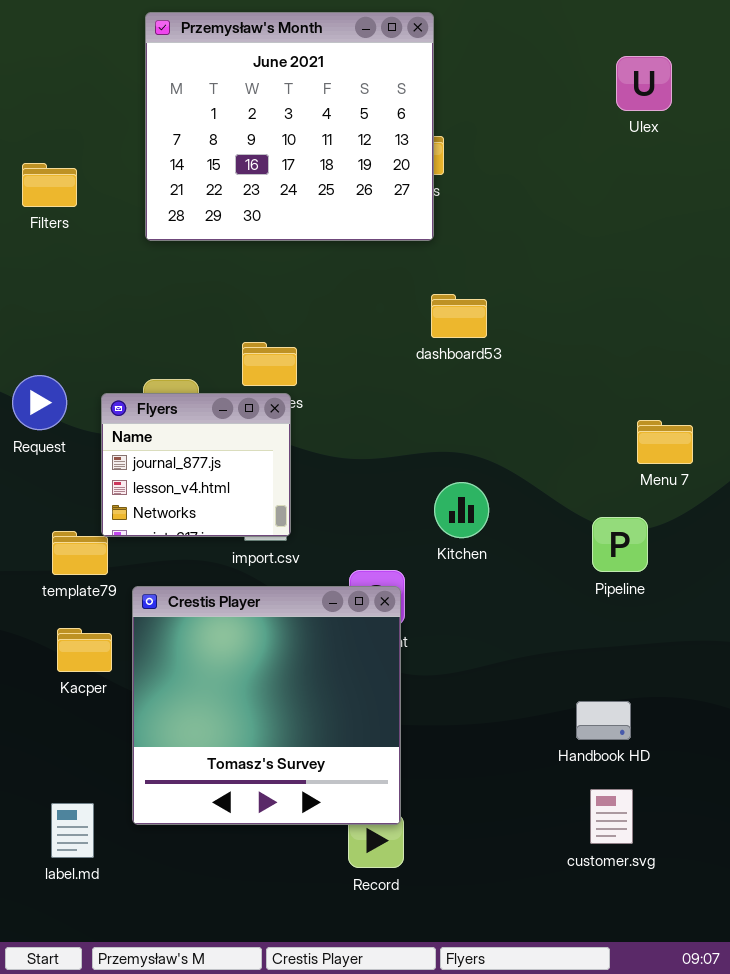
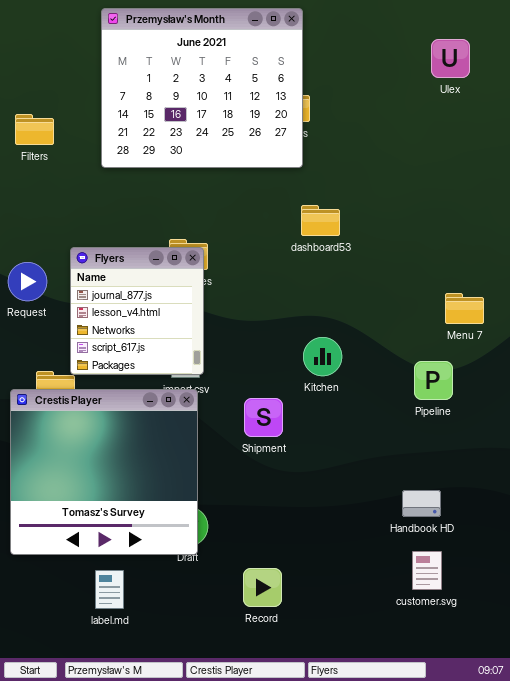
Flyers: [101,393,291,537] -> [70,247,204,375], resized
Crestis Player: [132,586,401,825] -> [10,389,198,555], moved
label.md: [51,803,94,858] -> [95,570,124,609], moved

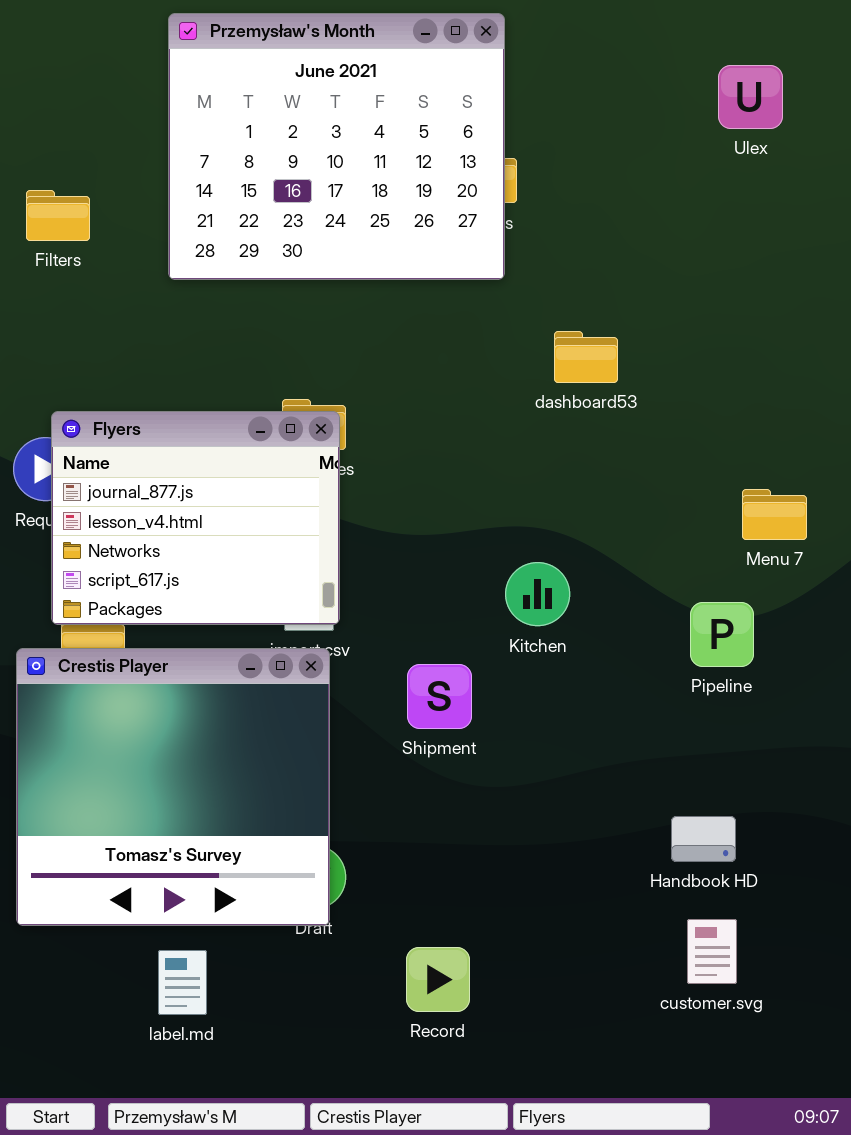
dashboard53: [301,205,340,236] -> [554,331,618,383], moved
Flyers: [70,247,204,375] -> [51,411,340,625], resized

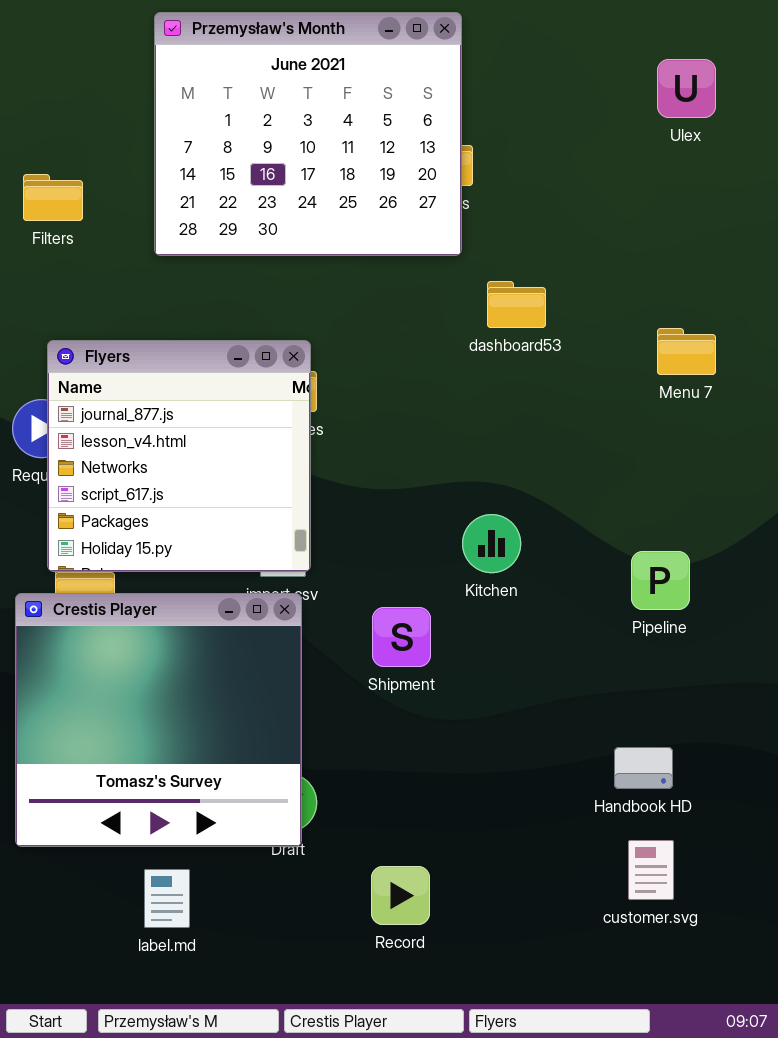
dashboard53: [554,331,618,383] -> [487,281,546,328], moved
Flyers: [51,411,340,625] -> [47,340,311,572], resized
Menu 7: [742,489,807,540] -> [657,328,716,375], moved

